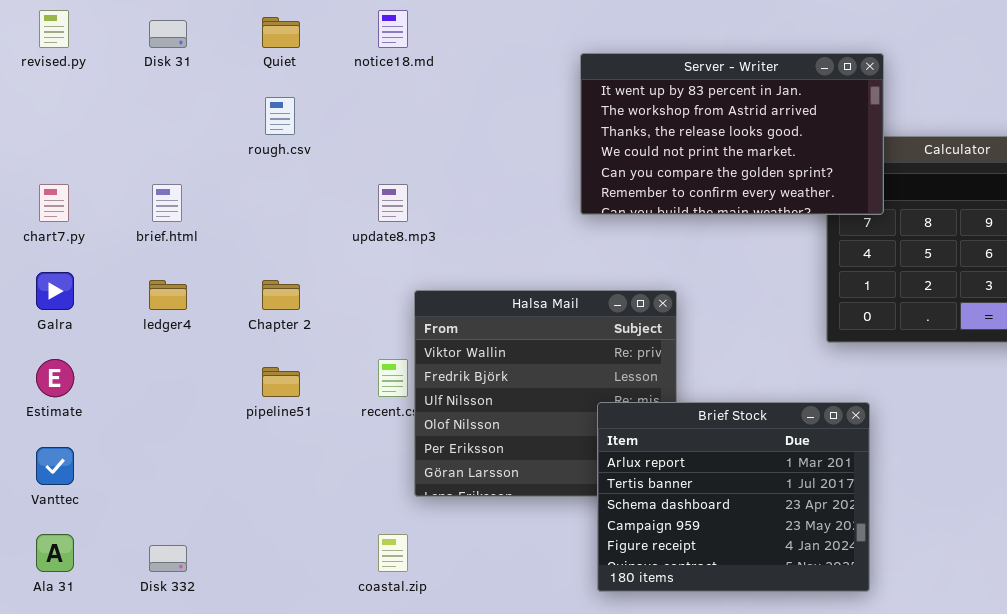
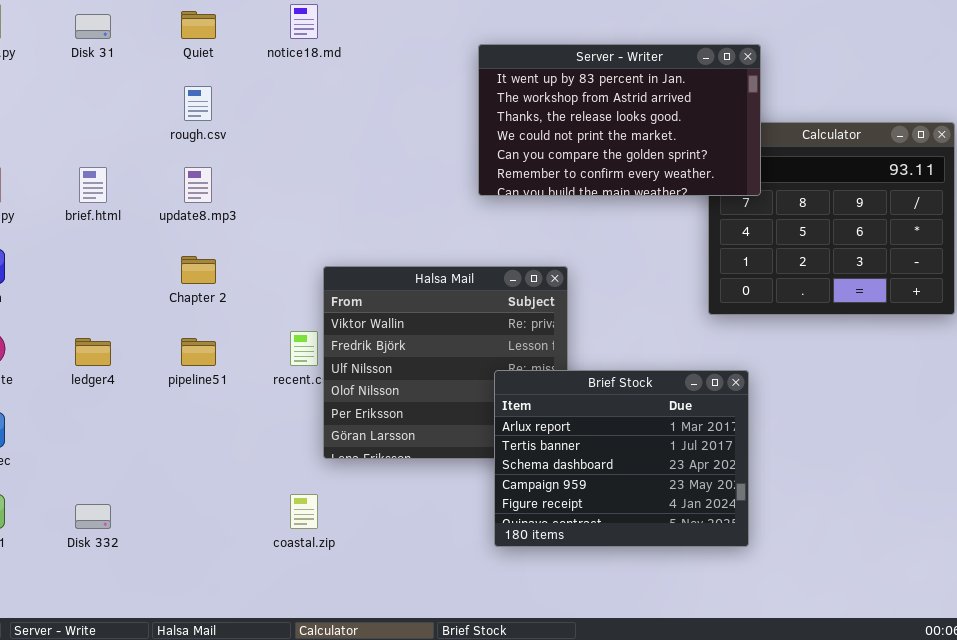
update8.mp3: [378,184,408,222] -> [184,167,212,203], moved
ledger4: [149,280,187,310] -> [75,338,111,366], moved

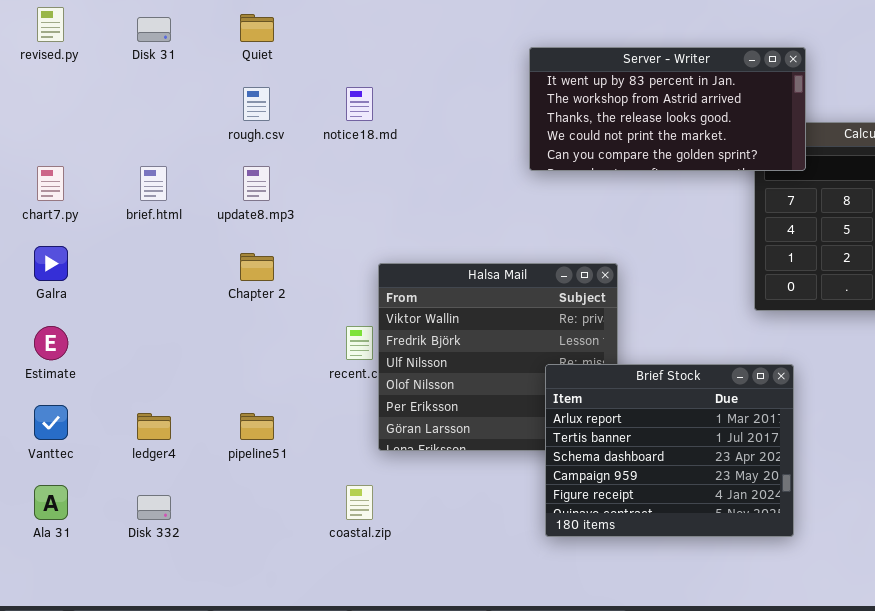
notice18.md: [290,4,318,39] -> [346,87,373,121], moved
Server - Writer: [478,44,761,196] -> [529,47,806,171], resized
ledger4: [75,338,111,366] -> [137,413,171,440], moved
pipeline51: [181,338,216,366] -> [240,413,274,440], moved

